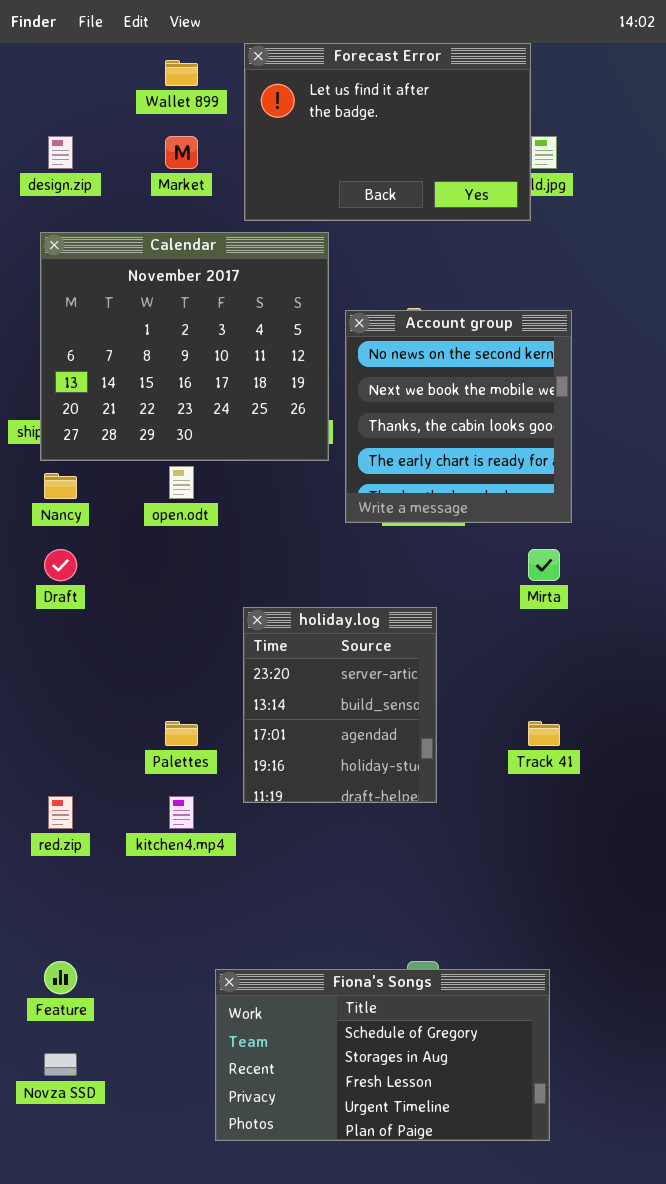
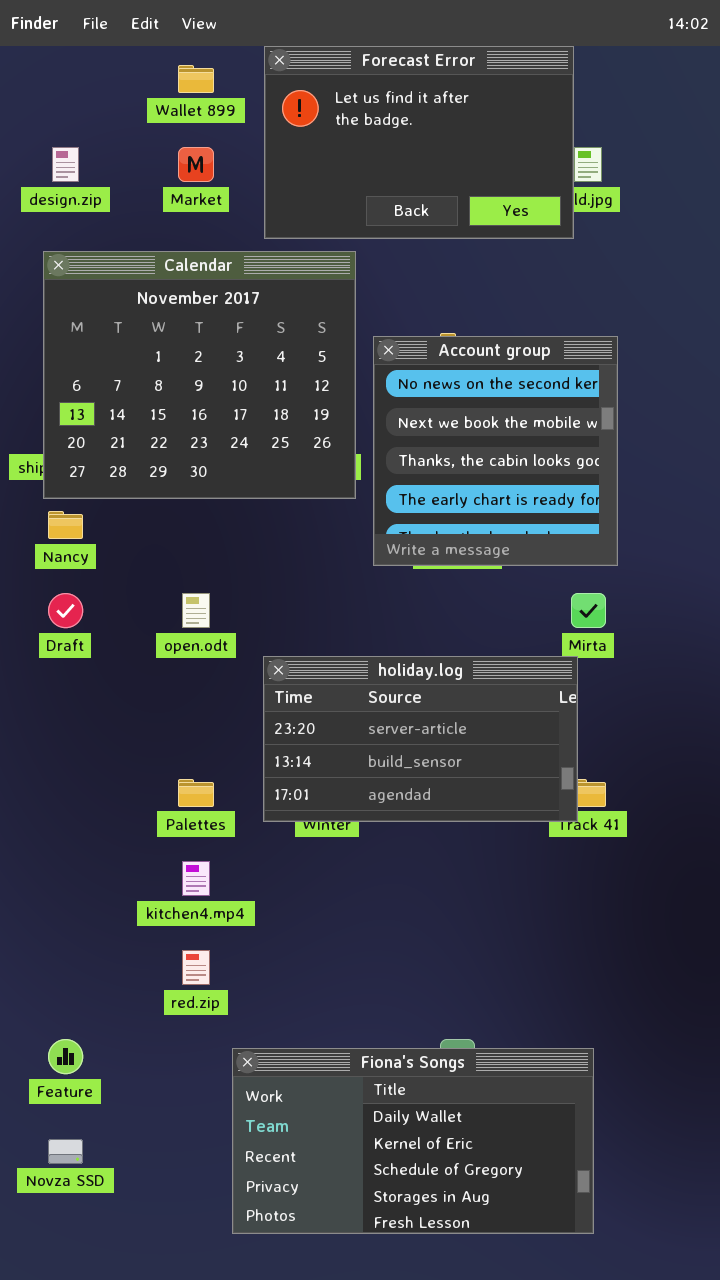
open.odt: [169,466,194,499] -> [182,593,210,628], moved
holiday.log: [243,607,437,803] -> [263,656,578,822], resized
red.zip: [48,796,73,829] -> [182,950,210,985], moved
Fiona's Songs: [215,969,550,1141] -> [232,1048,594,1234], scrolled up 2 rows

